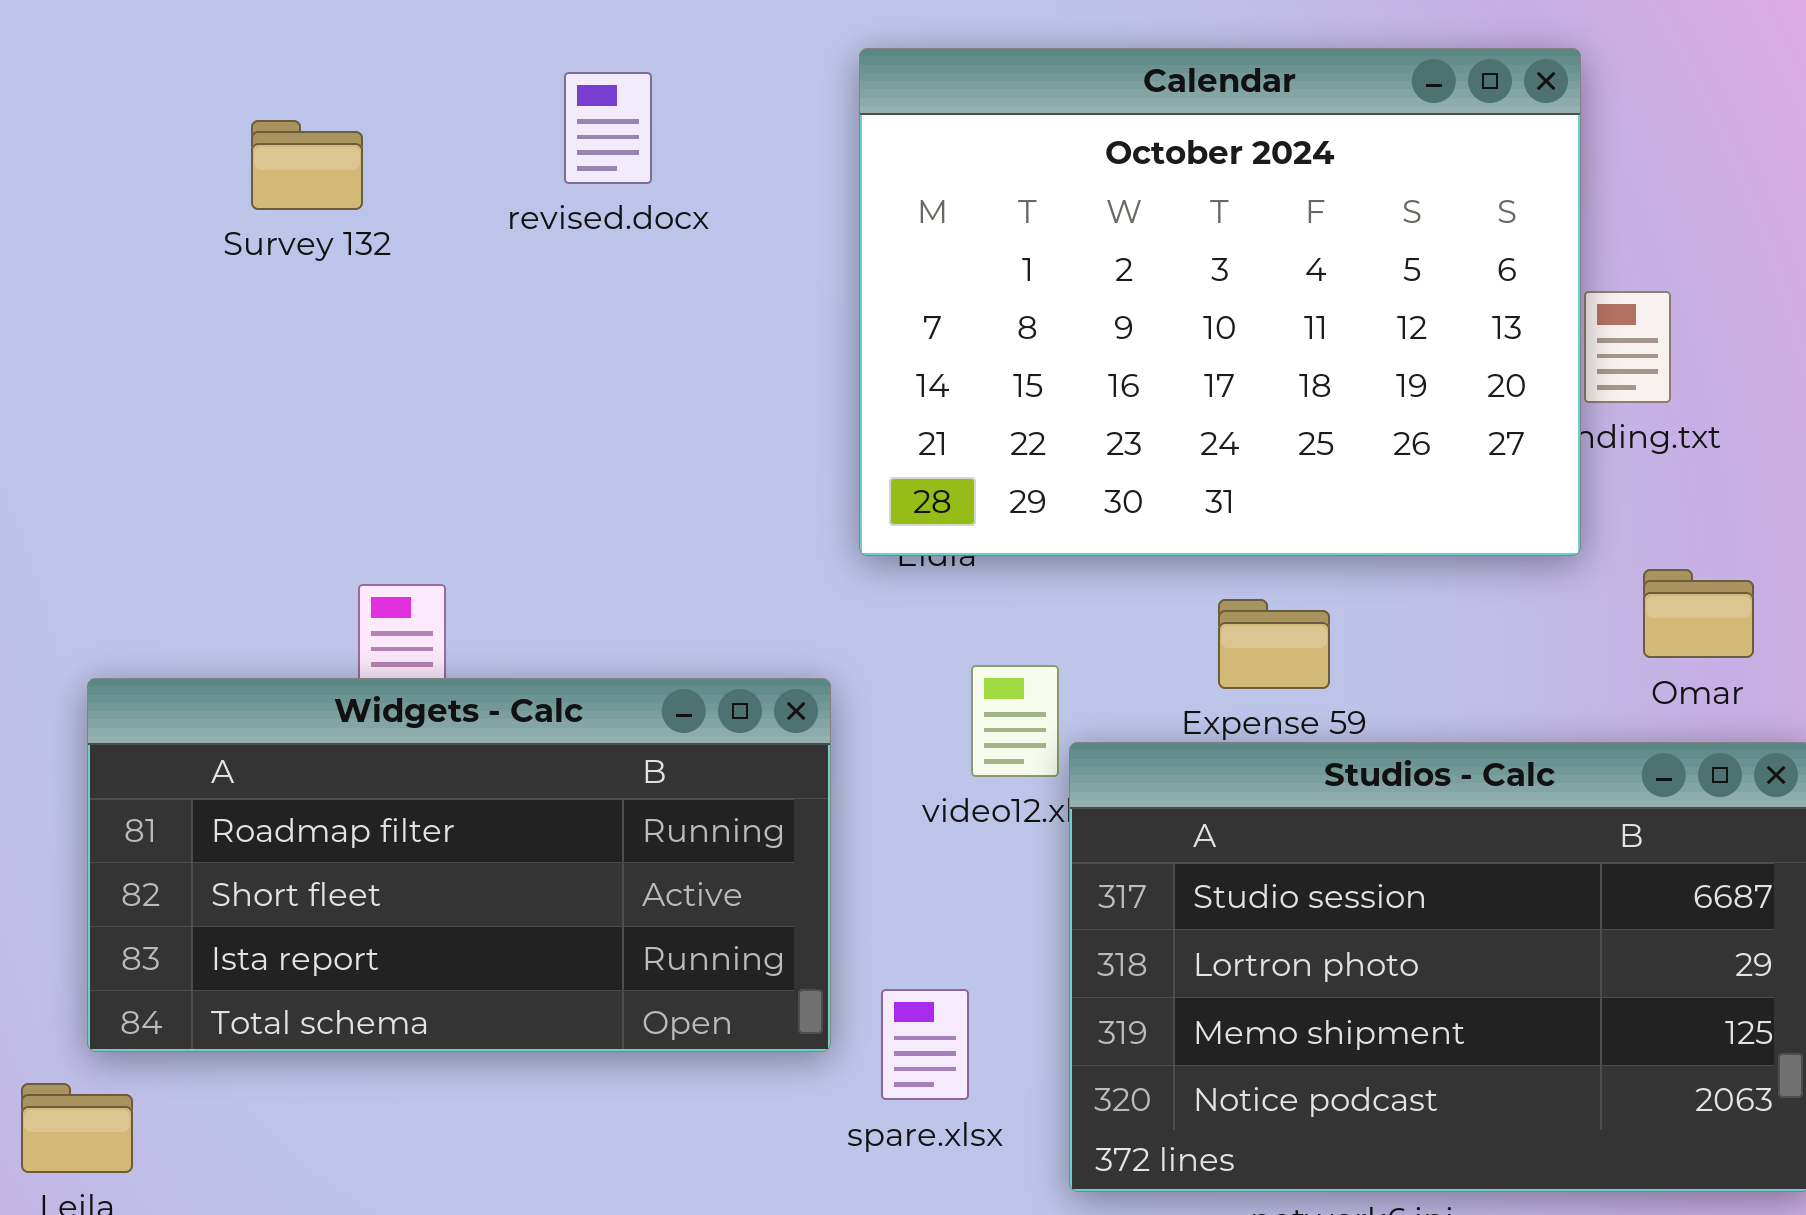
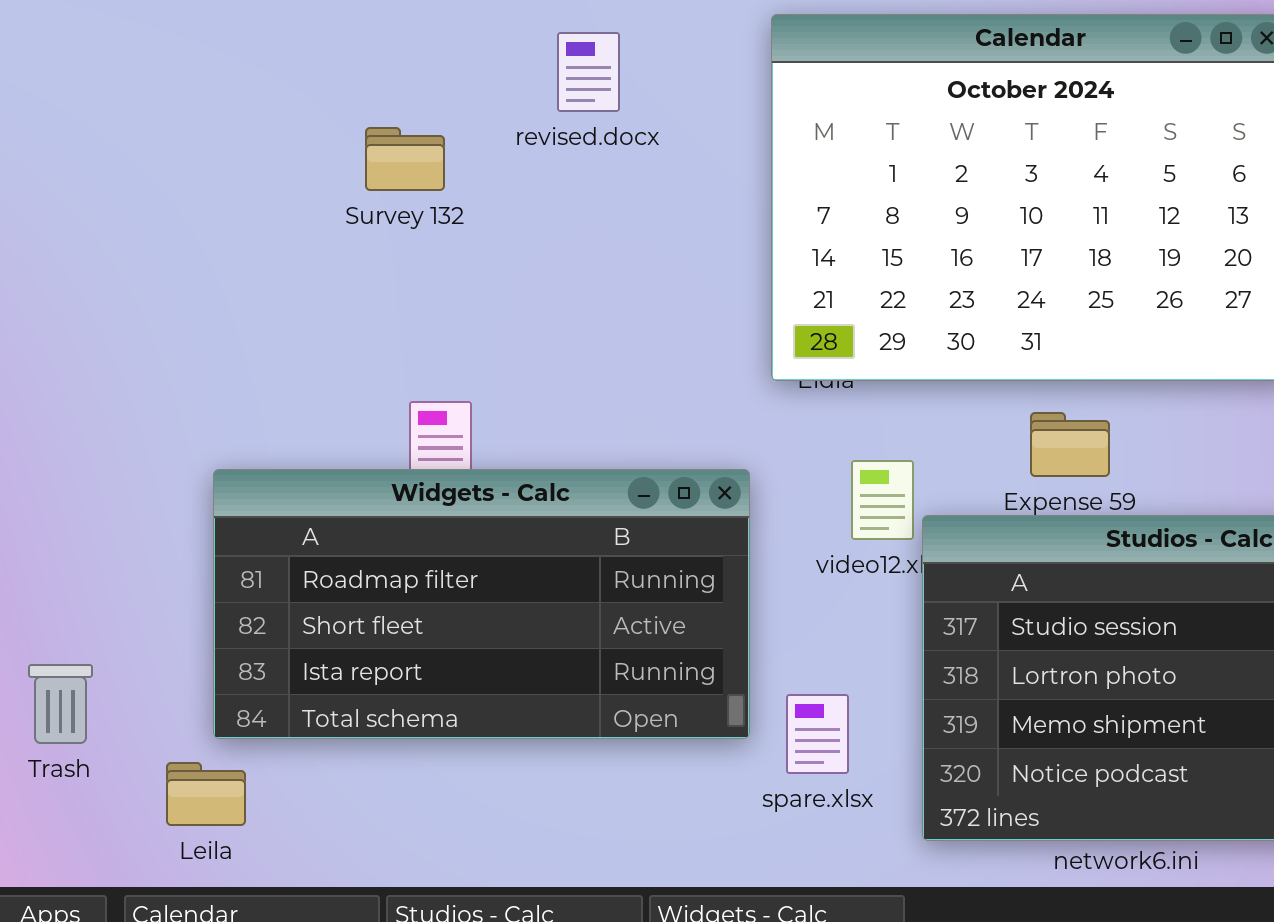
Survey 132: [251,120,363,210] -> [365,127,445,191], moved

